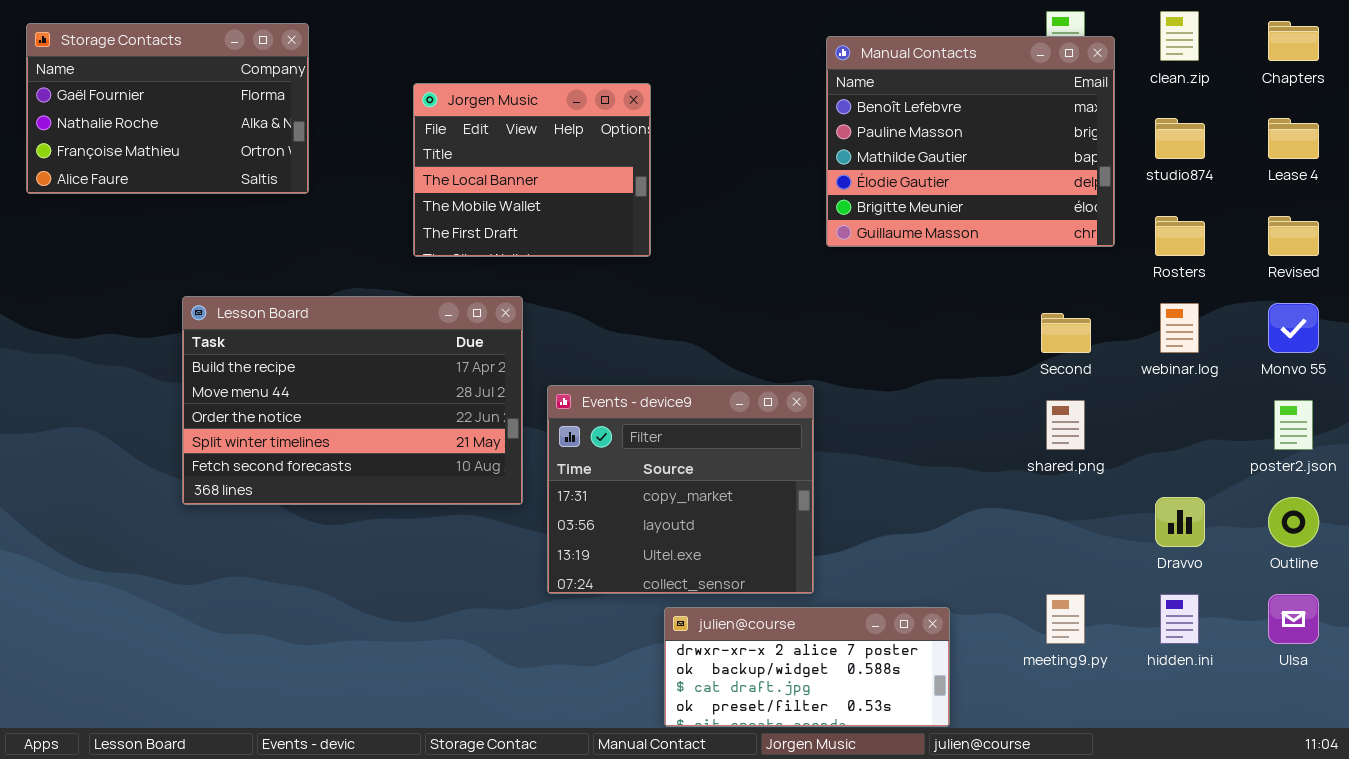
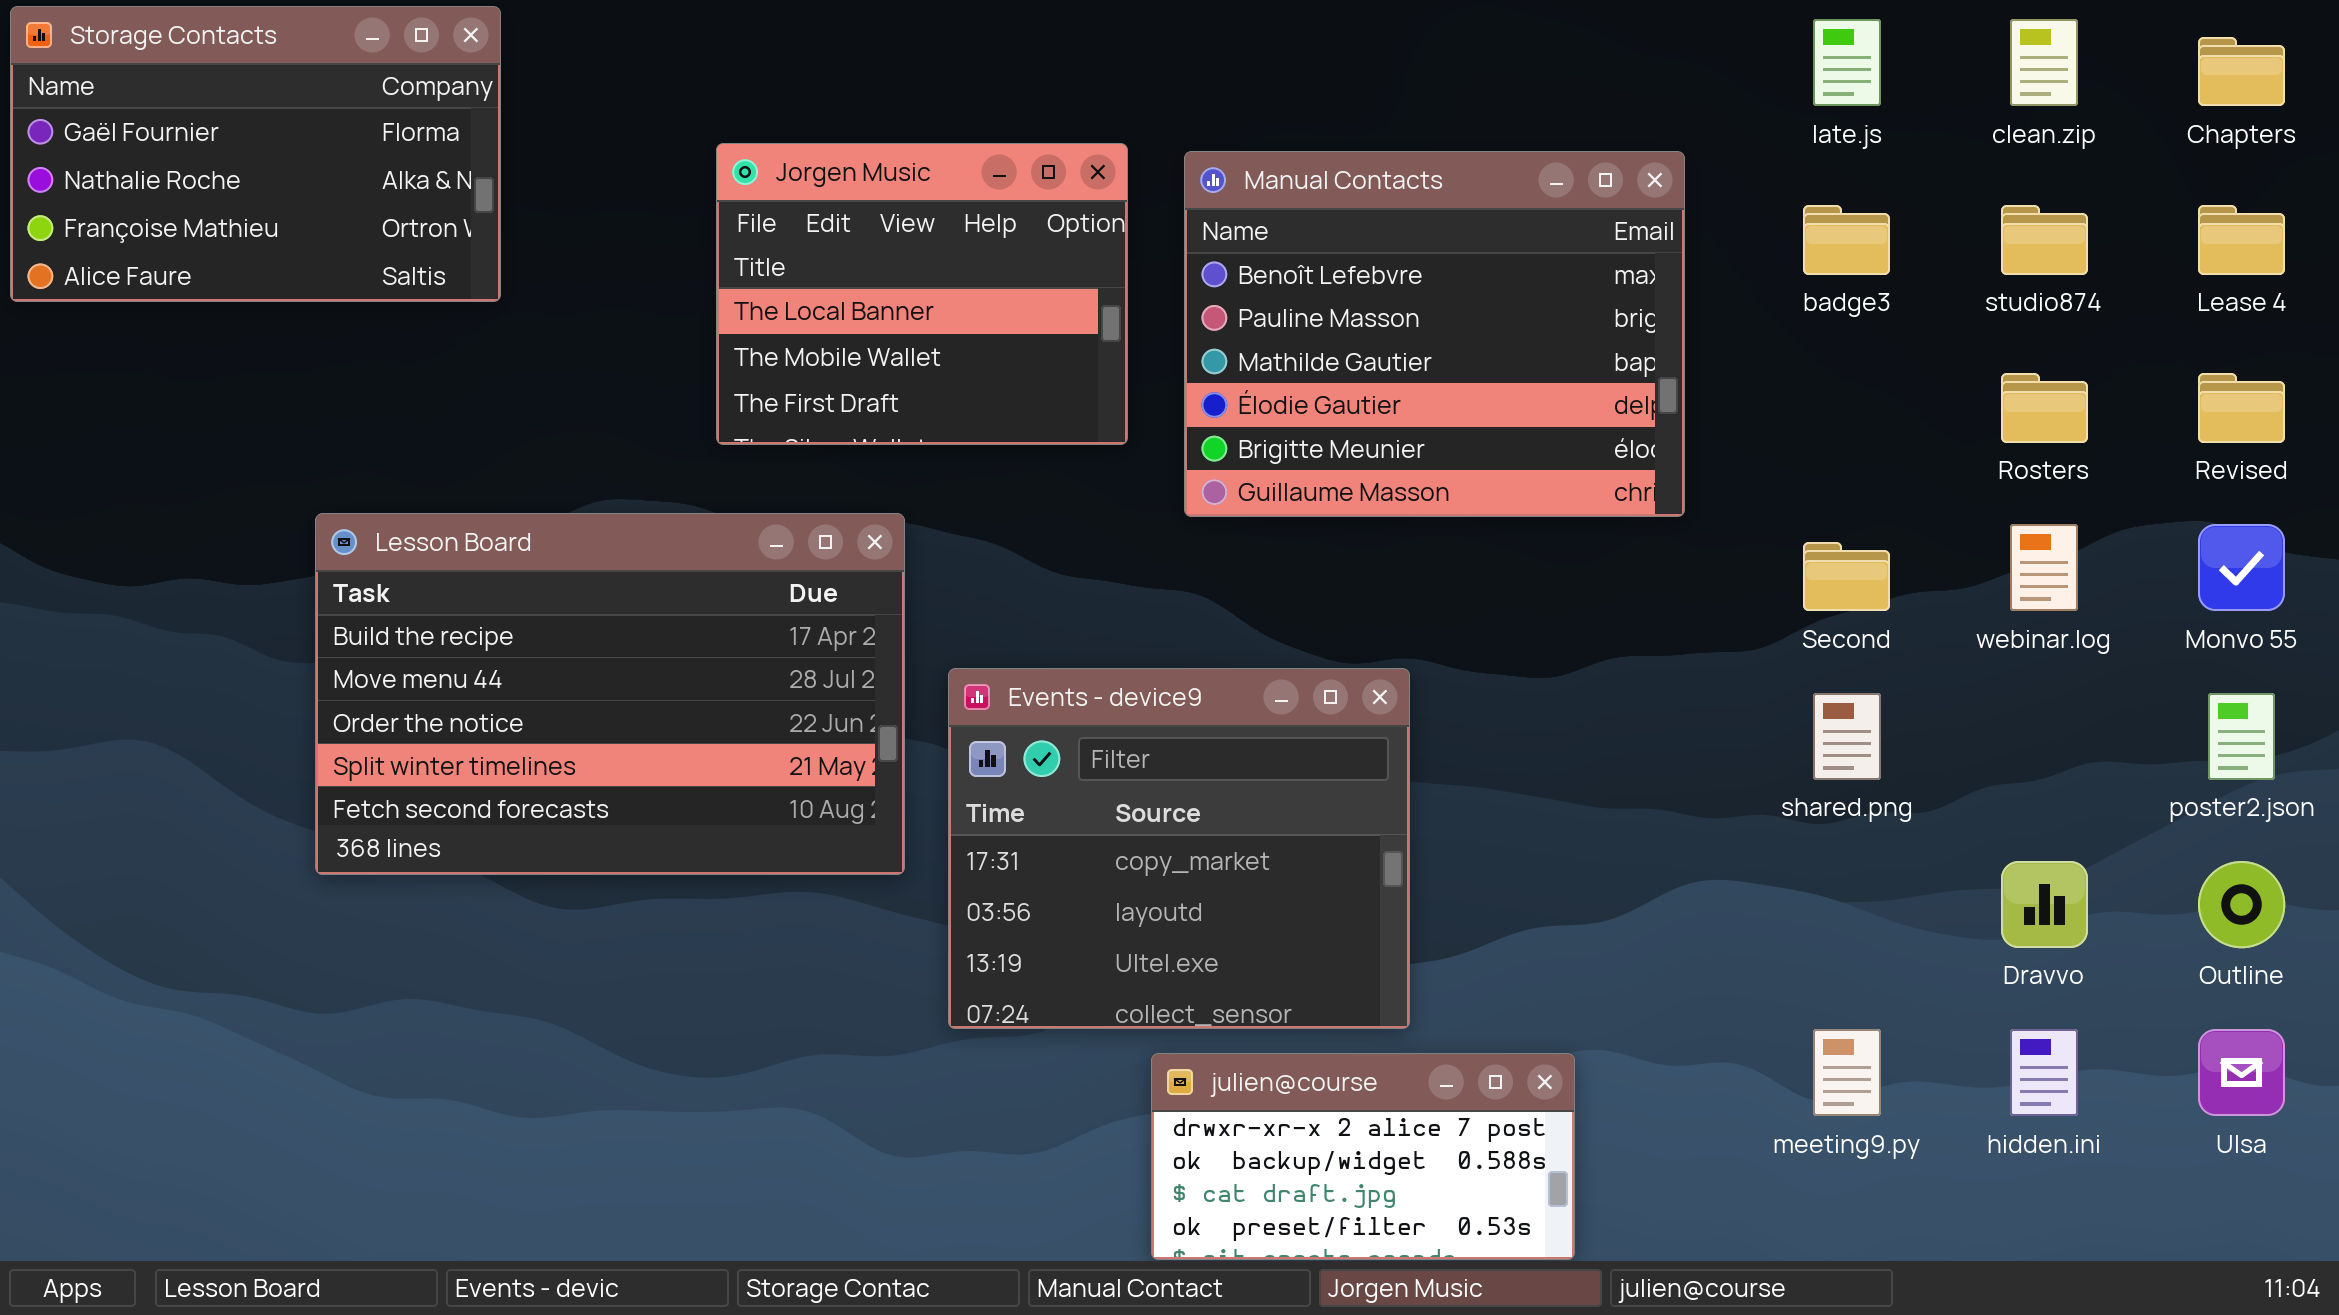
Storage Contacts: [26,23,309,194] -> [10,6,501,302], moved
Manual Contacts: [826,36,1115,247] -> [1184,151,1685,517], moved
julien@course: [664,607,950,727] -> [1151,1053,1575,1260], resized

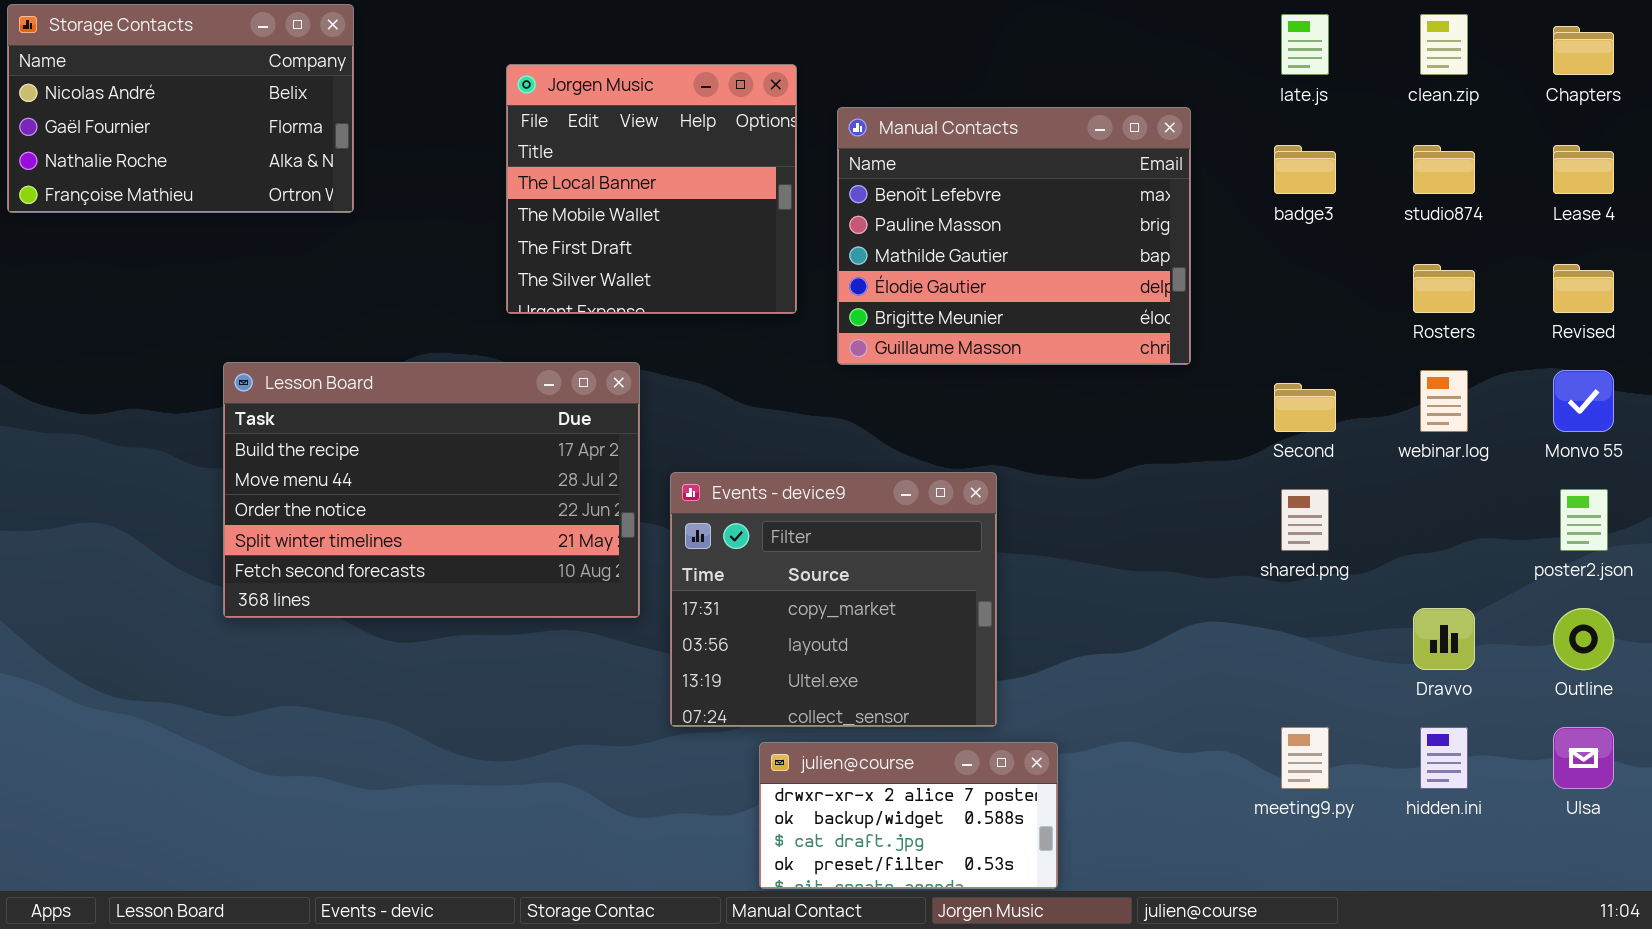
Storage Contacts: [10,6,501,302] -> [7,4,354,213], scrolled up 1 row
Jorgen Music: [716,143,1128,445] -> [506,64,797,314], resized
julien@course: [1151,1053,1575,1260] -> [759,742,1058,889], moved

